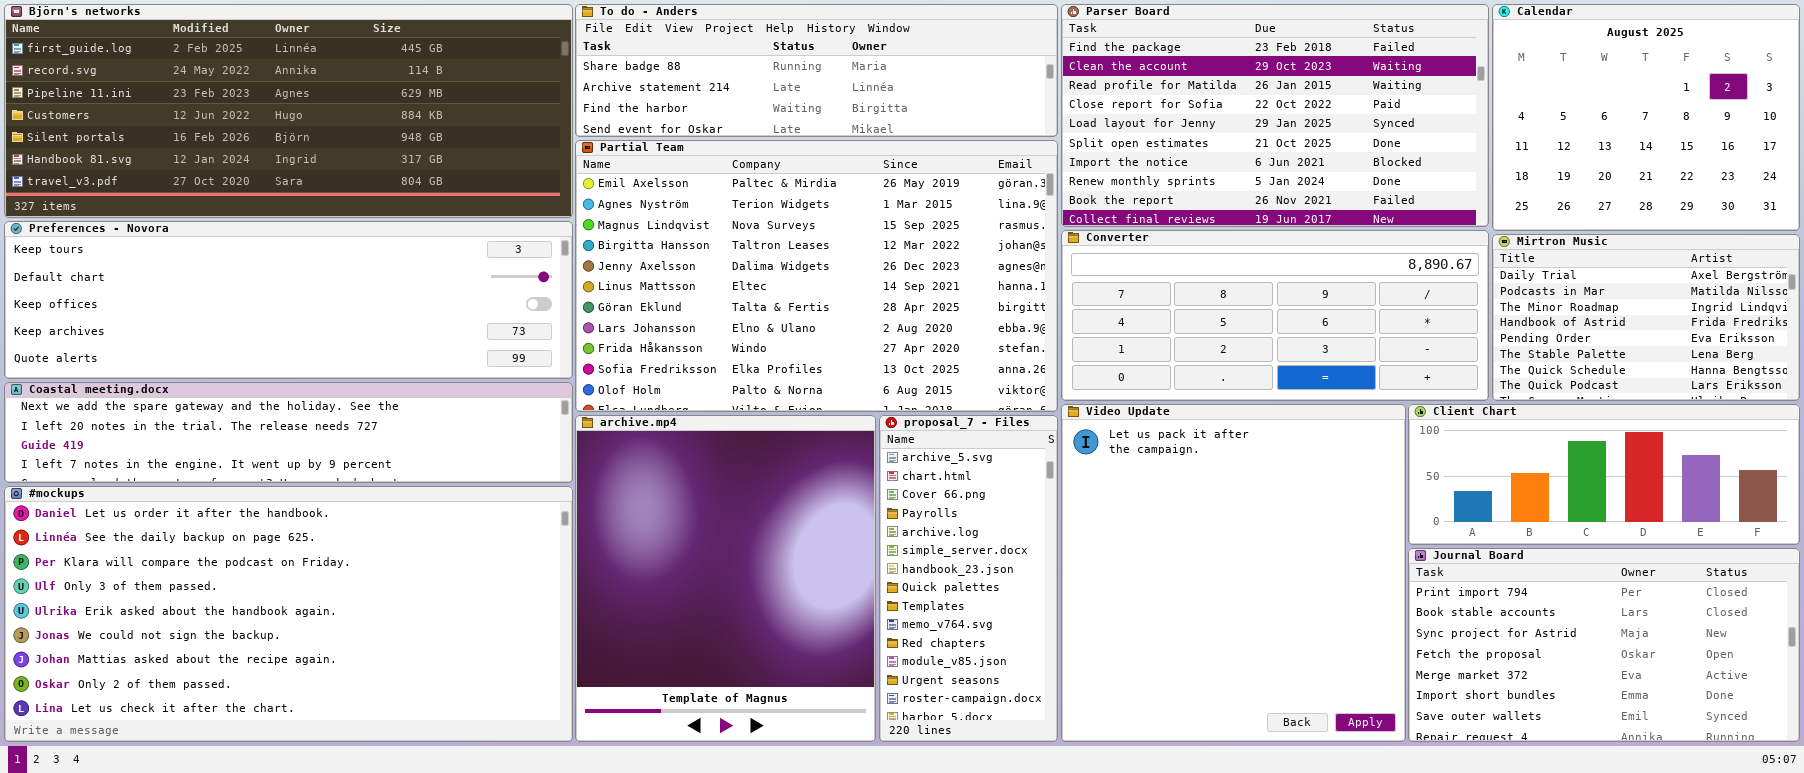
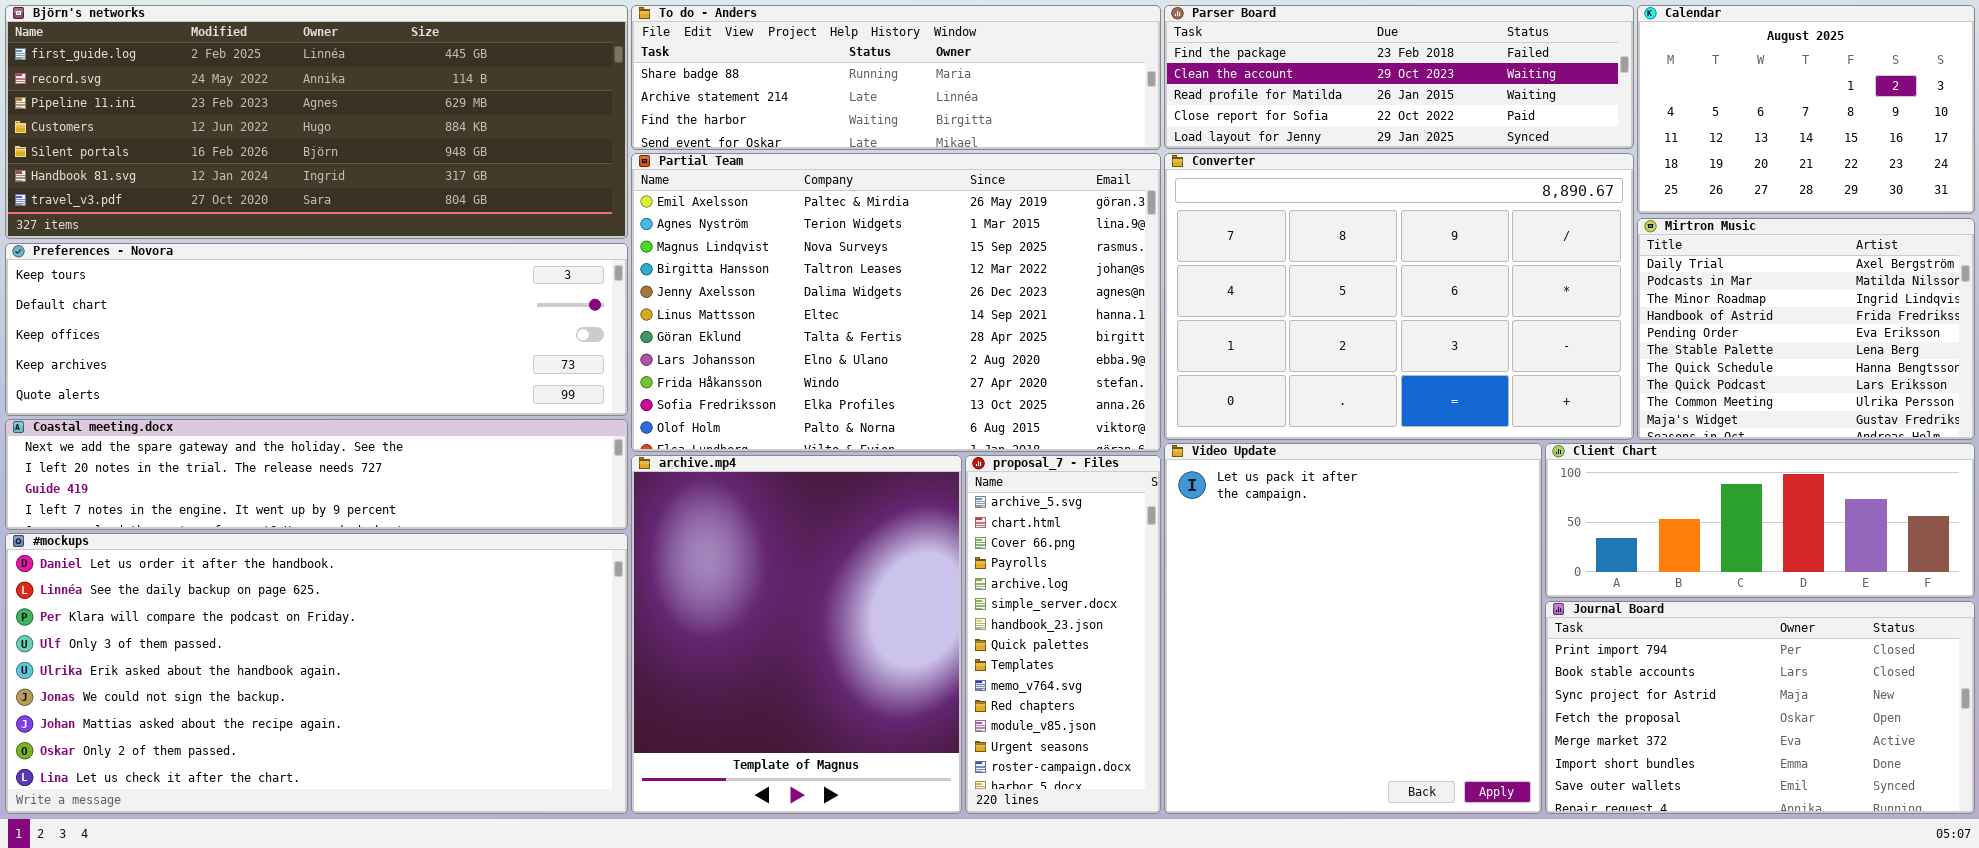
Parser Board: [1061,4,1489,227] -> [1164,5,1634,149], resized
Calendar: [1492,4,1800,231] -> [1637,5,1975,214], resized
Converter: [1061,230,1489,401] -> [1164,153,1634,440], resized
Mirtron Music: [1492,234,1800,401] -> [1637,218,1975,440], resized

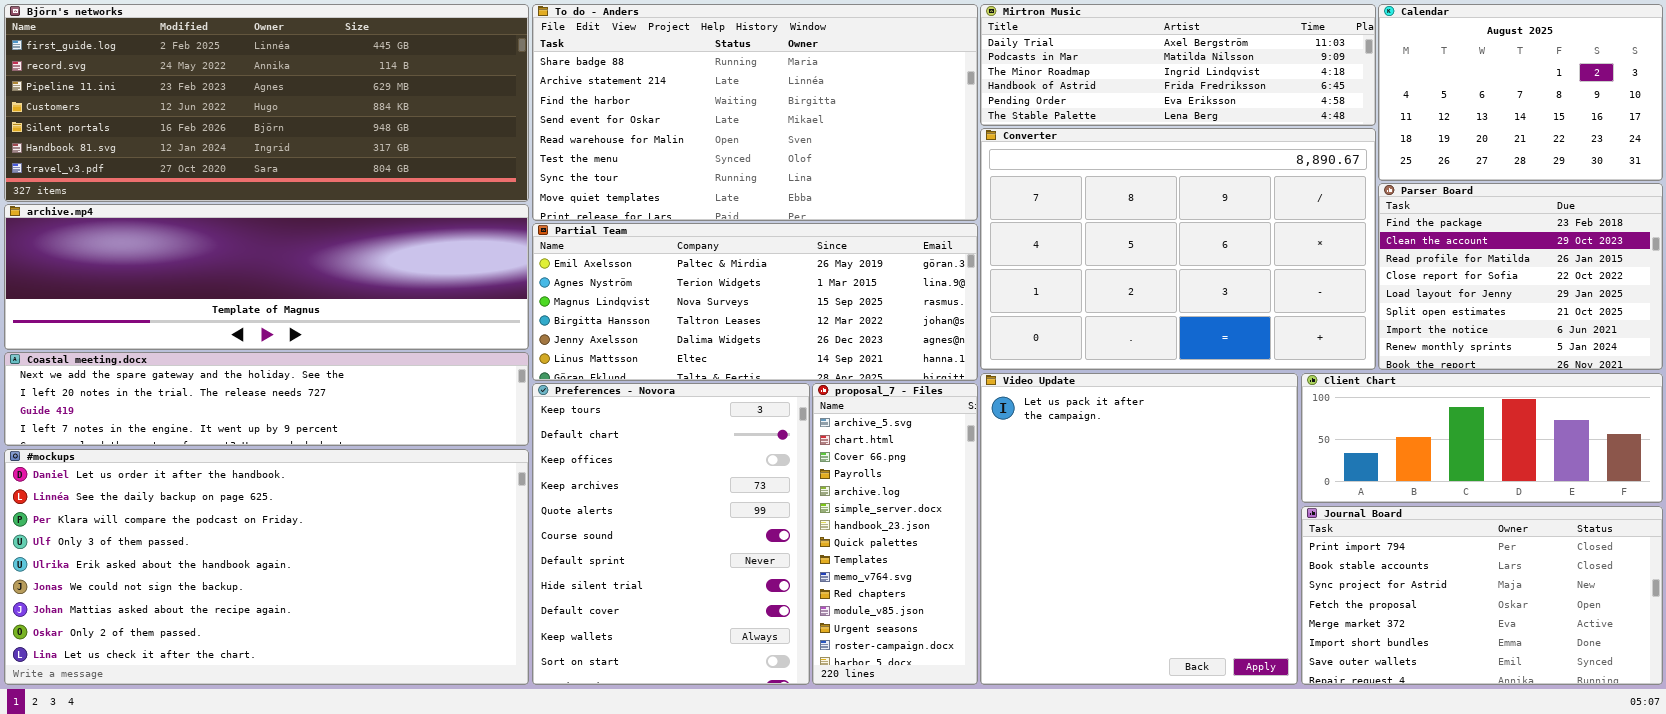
To do - Anders: [631,5,1161,150] -> [532,4,978,221], resized
Parser Board: [1164,5,1634,149] -> [1378,183,1663,370], moved, resized
Partial Team: [631,153,1161,452] -> [532,223,978,381], resized
Mirtron Music: [1637,218,1975,440] -> [980,4,1376,126], moved, resized
Preferences - Novora: [5,243,628,416] -> [532,383,810,685], moved, resized
archive.mp4: [631,455,962,814] -> [4,204,529,350], moved, resized

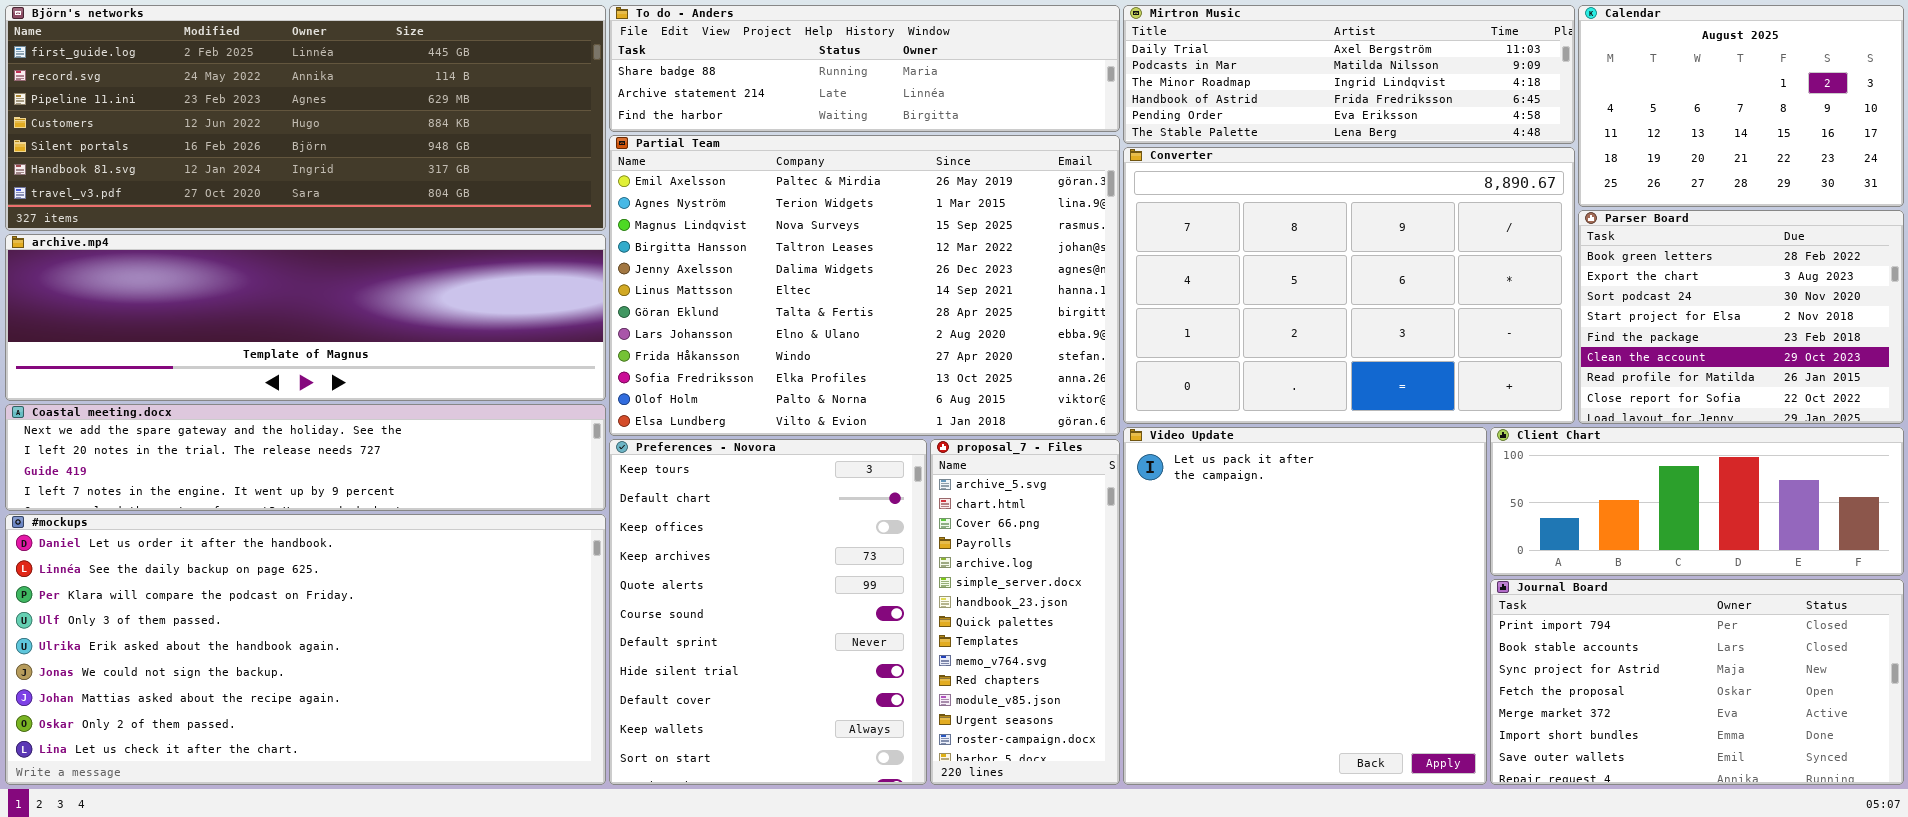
To do - Anders: [532,4,978,221] -> [609,5,1120,132], resized
Parser Board: [1378,183,1663,370] -> [1578,210,1904,424], scrolled up 4 rows
Partial Team: [532,223,978,381] -> [609,135,1120,436], resized

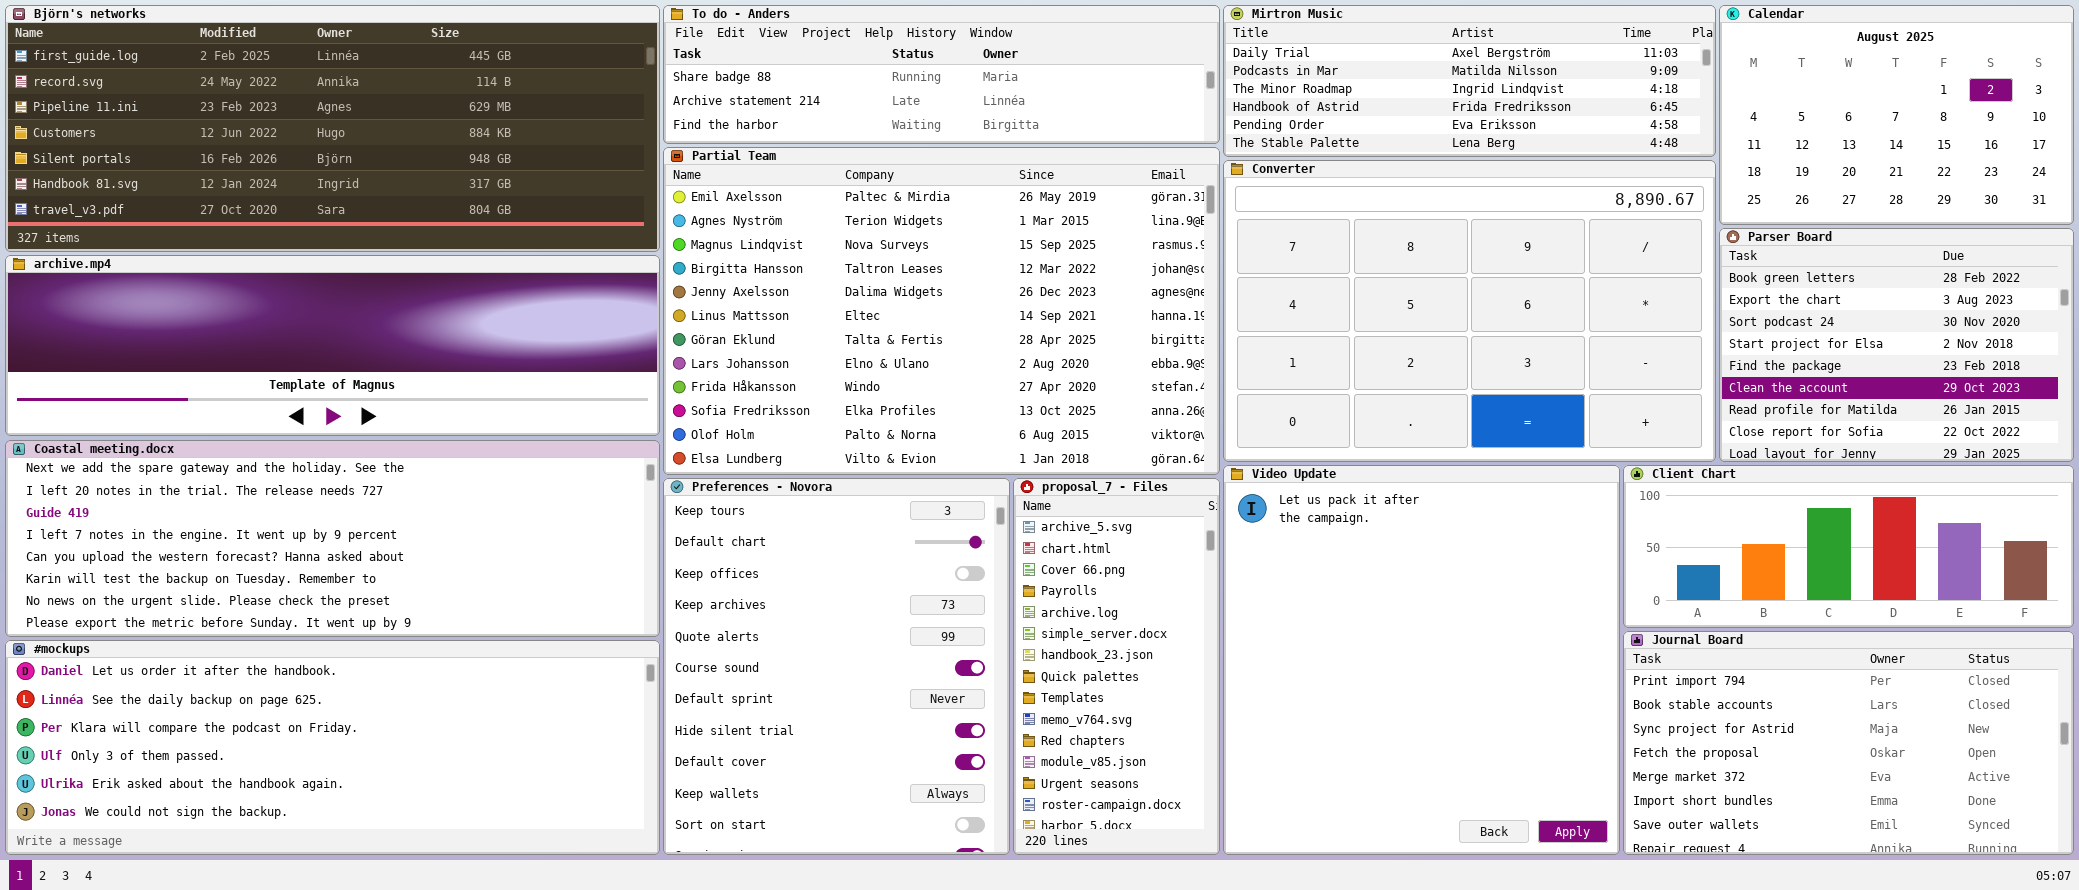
Coastal meeting.docx: [5,404,606,511] -> [5,440,660,637], resized
#mockups: [5,514,606,785] -> [5,640,660,855], resized

